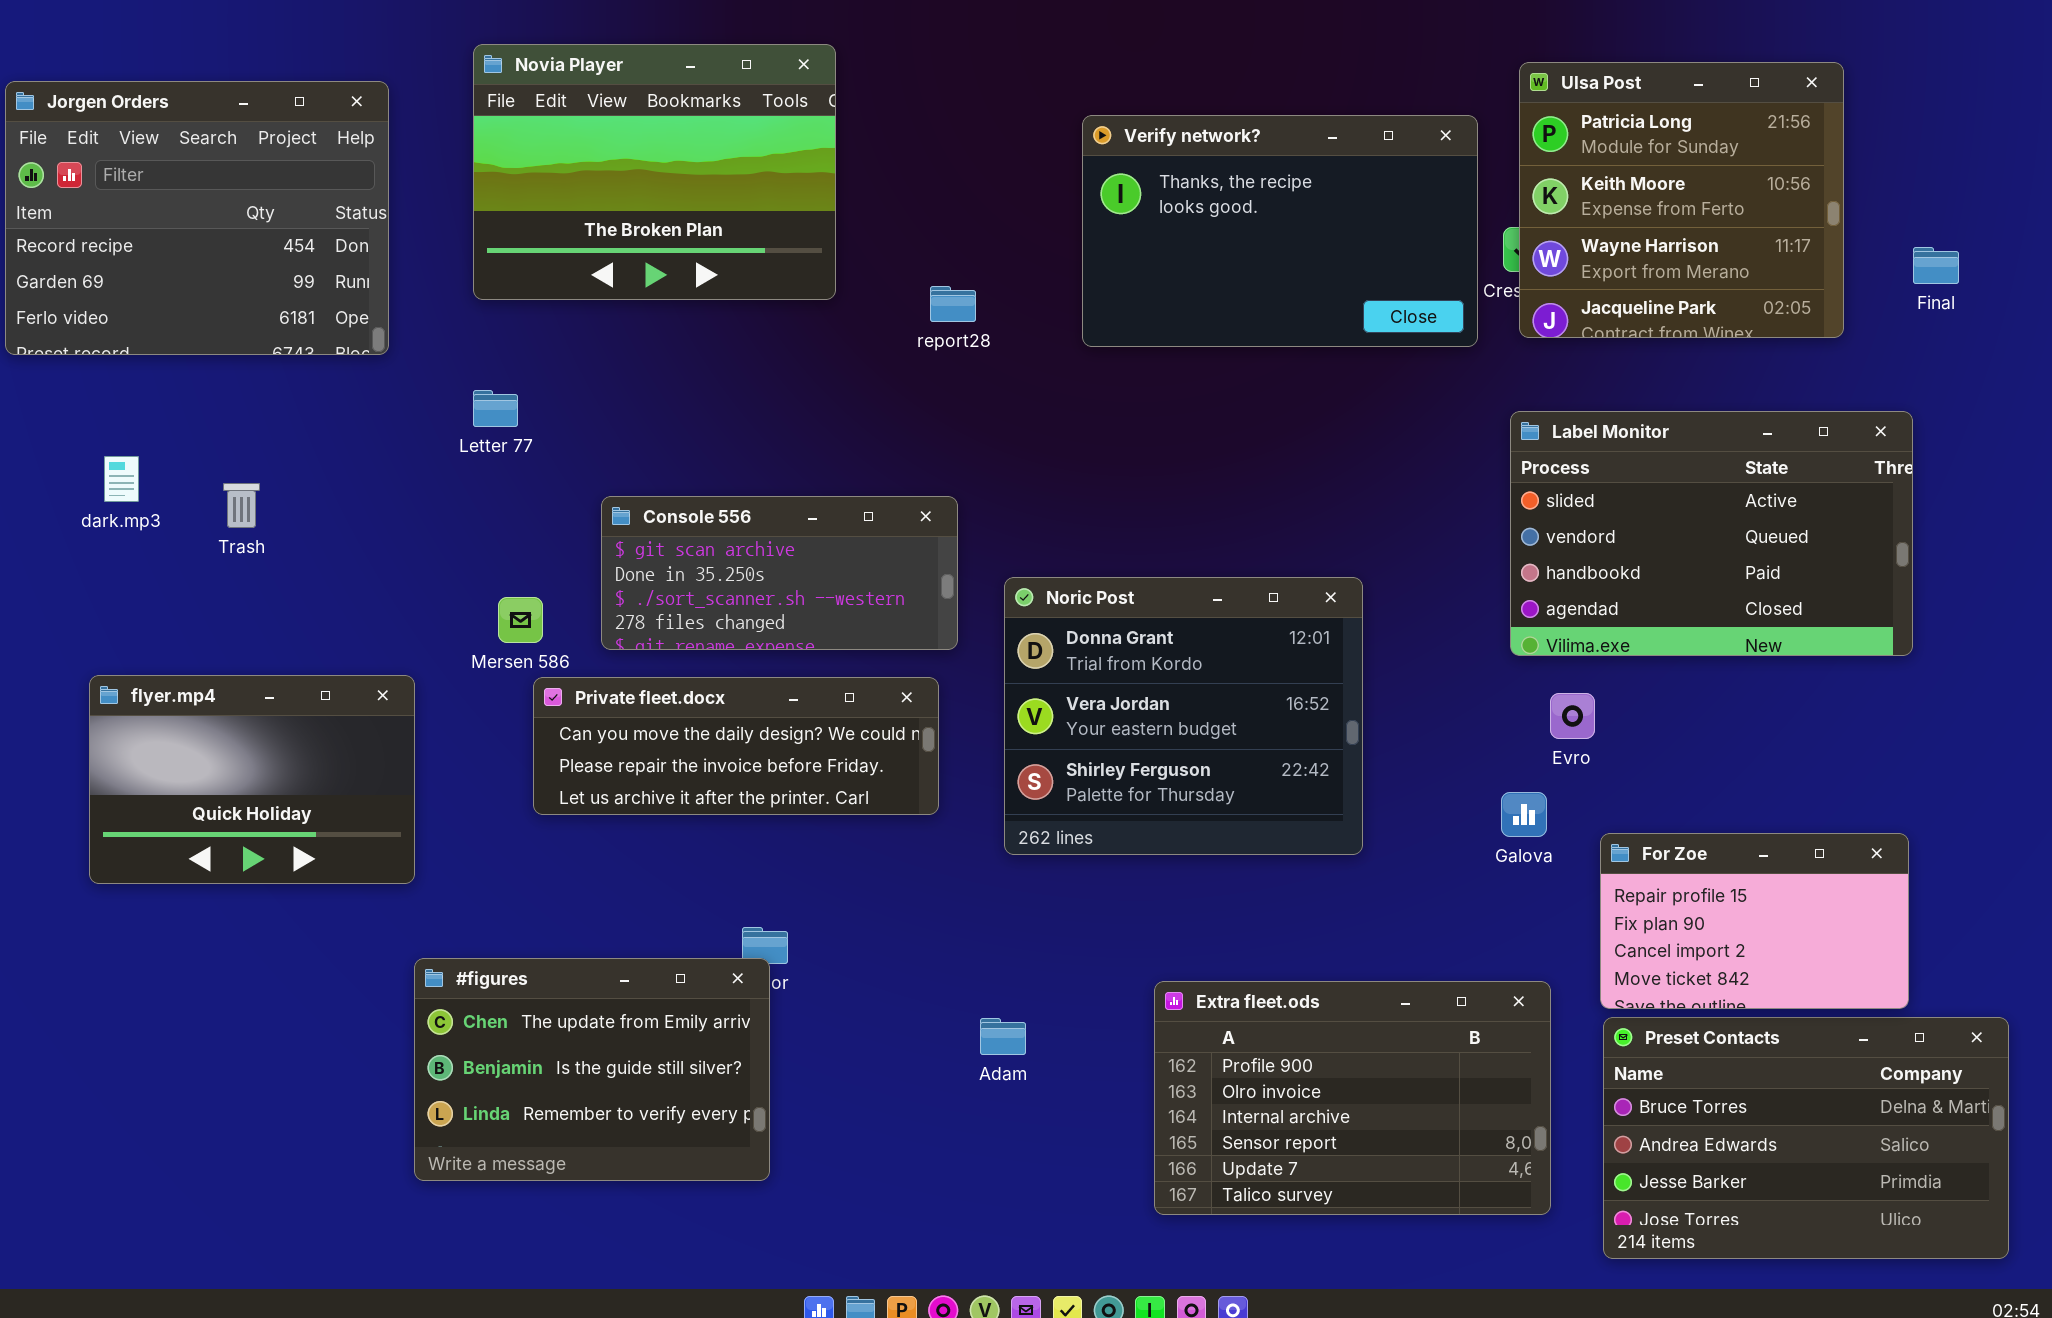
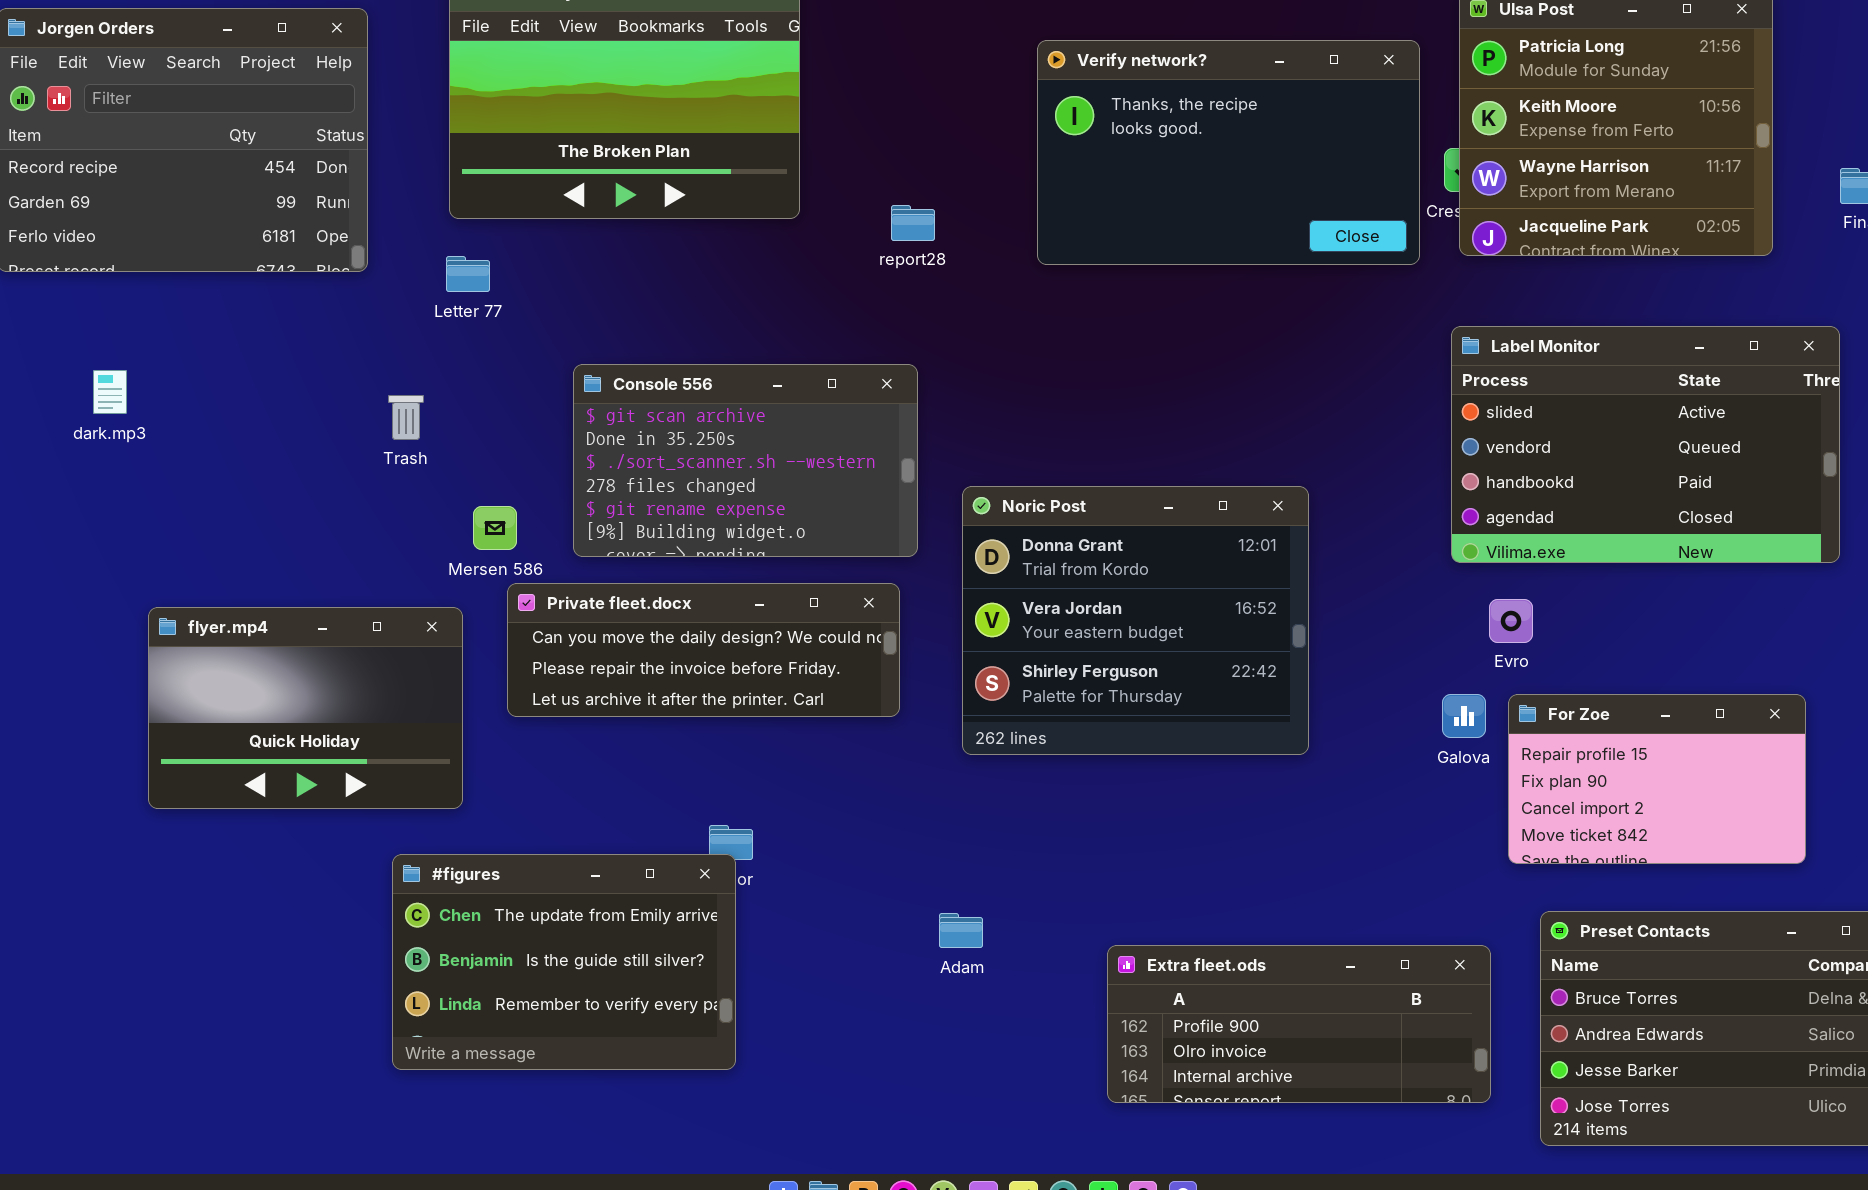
Letter 77: [473,390,518,427] -> [446,256,490,292], moved
Trash: [223,483,260,528] -> [388,395,424,440], moved
Console 556: [601,496,958,650] -> [573,364,918,557], resized
flyer.mp4: [89,675,415,884] -> [148,607,463,809], moved
For Zoe: [1600,833,1909,1009] -> [1508,694,1806,864], moved
Extra fleet.ods: [1154,981,1551,1215] -> [1107,945,1491,1103], resized

